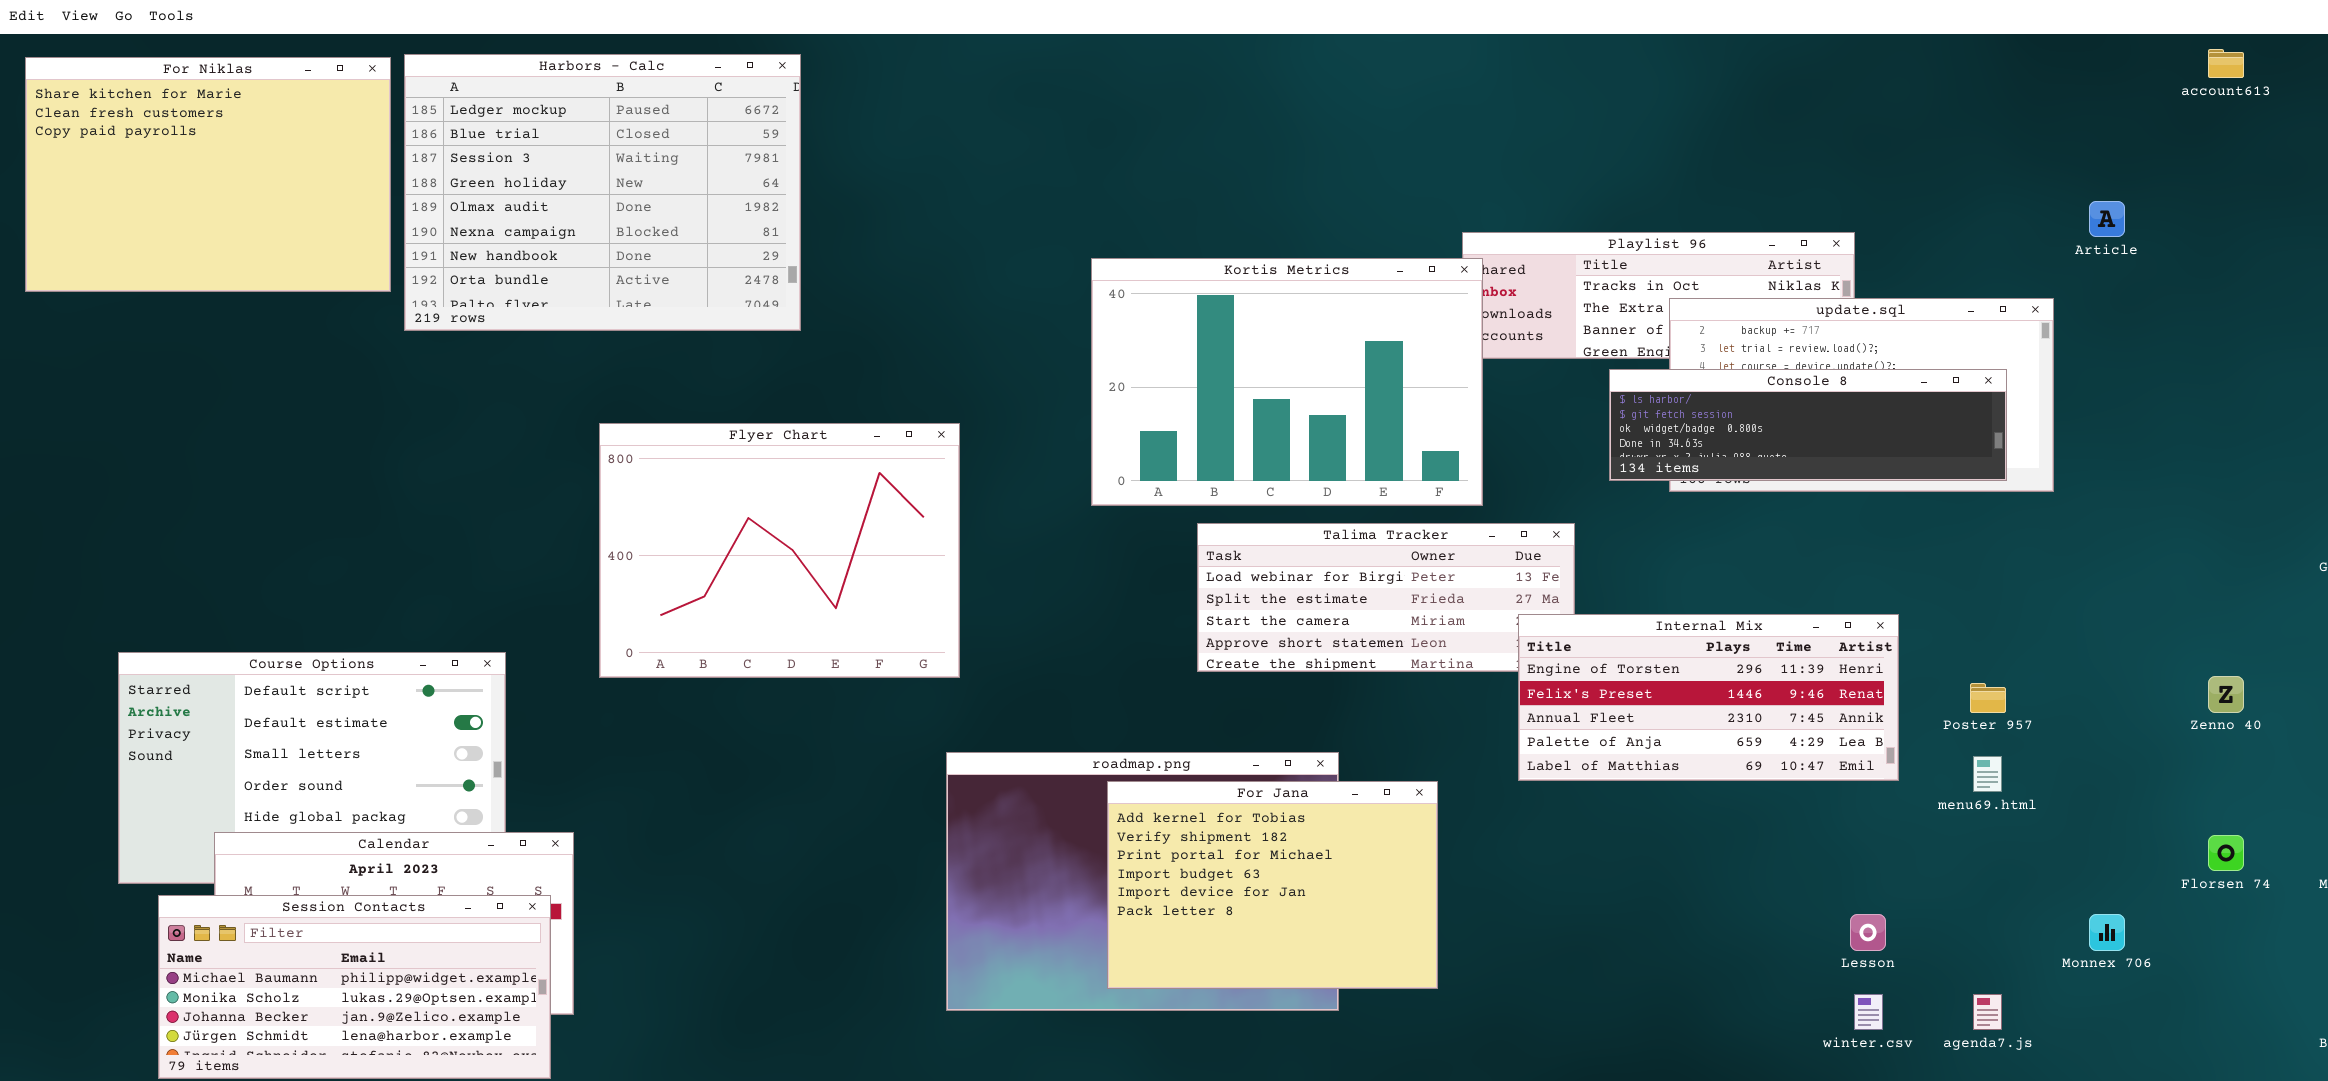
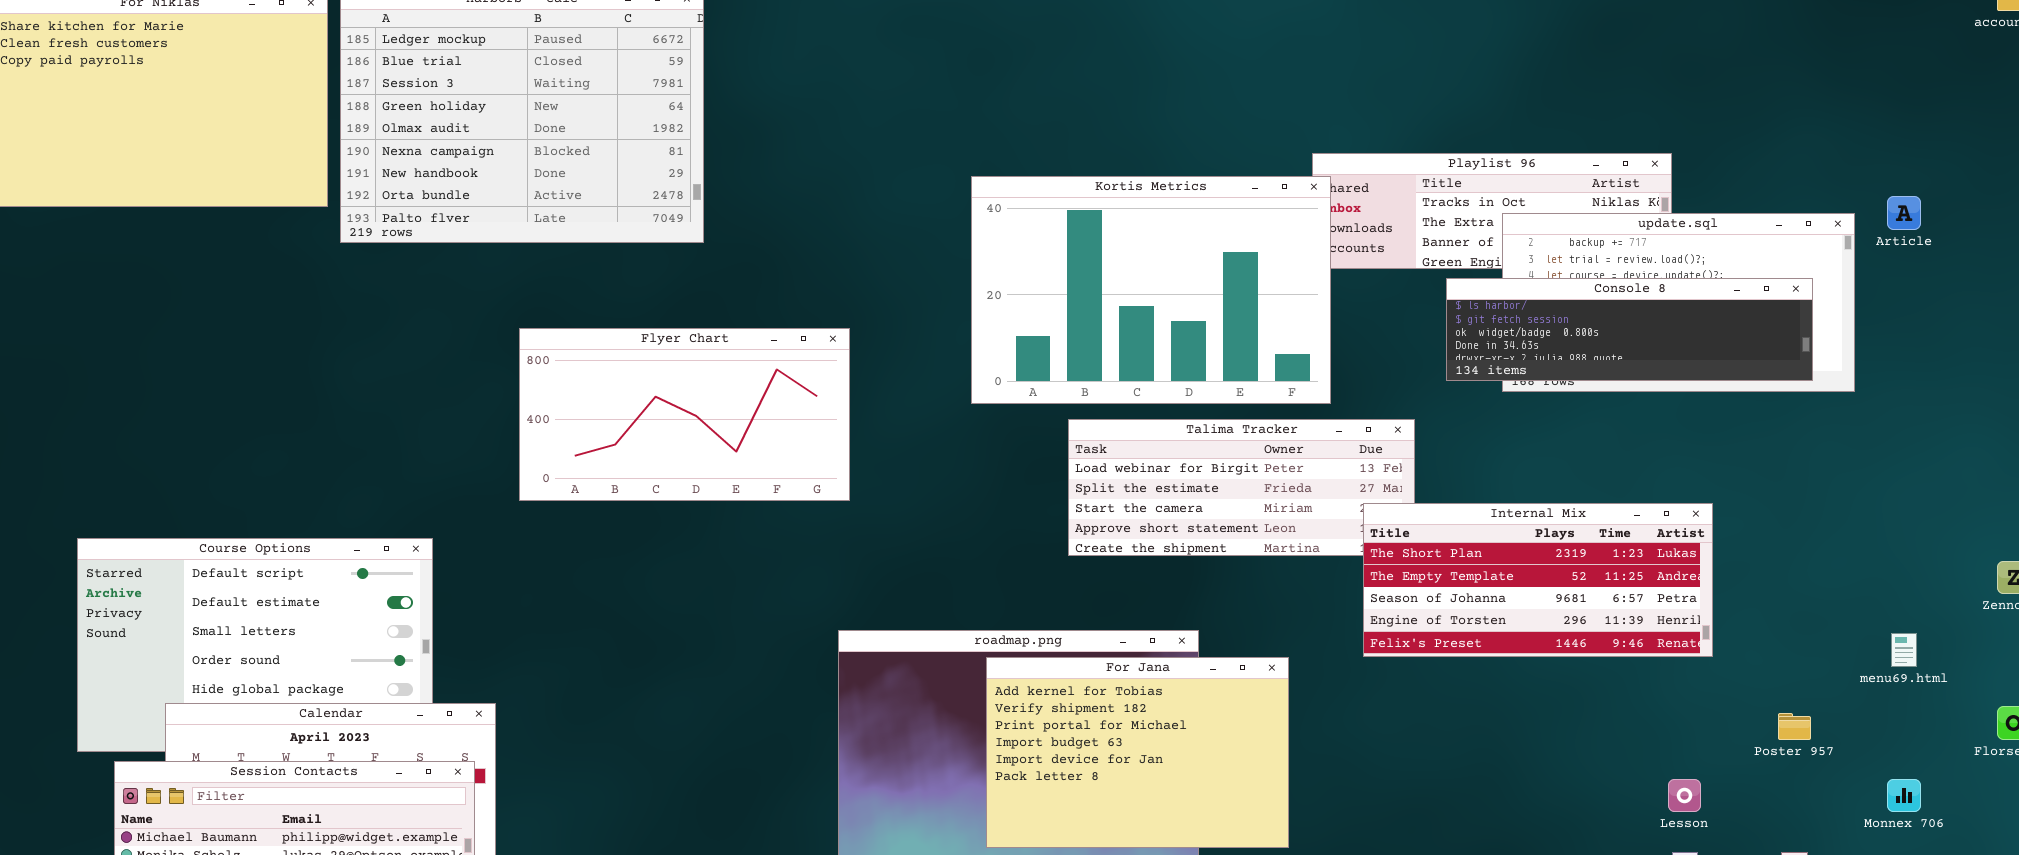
Article: [2089,201,2125,237] -> [1887,196,1921,230], moved
Flyer Chart: [599,423,960,678] -> [519,328,850,501], resized
Internal Mix: [1518,614,1899,781] -> [1363,503,1713,657], scrolled up 3 rows
Poster 957: [1970,683,2006,713] -> [1778,713,1811,740], moved
menu69.html: [1973,756,2002,792] -> [1891,633,1917,667], moved

